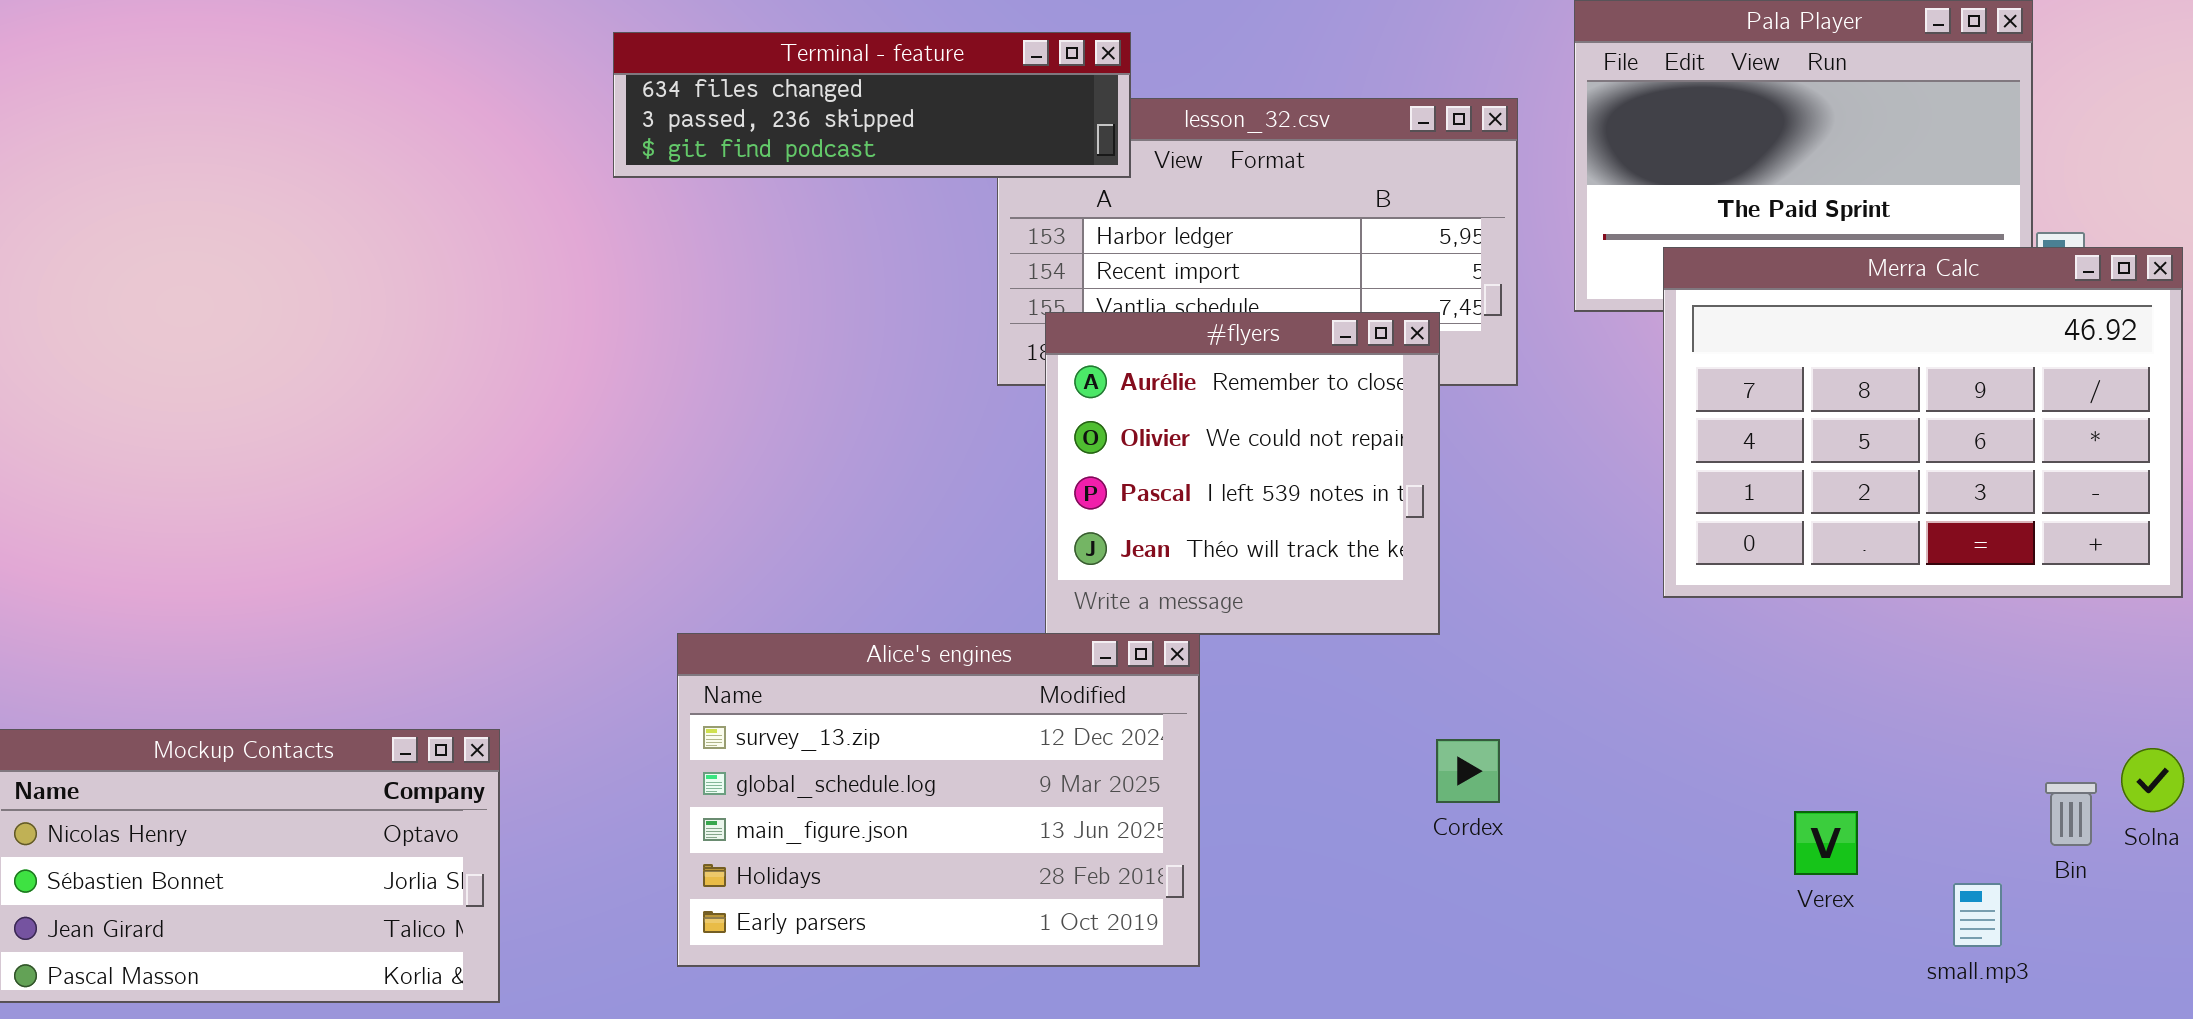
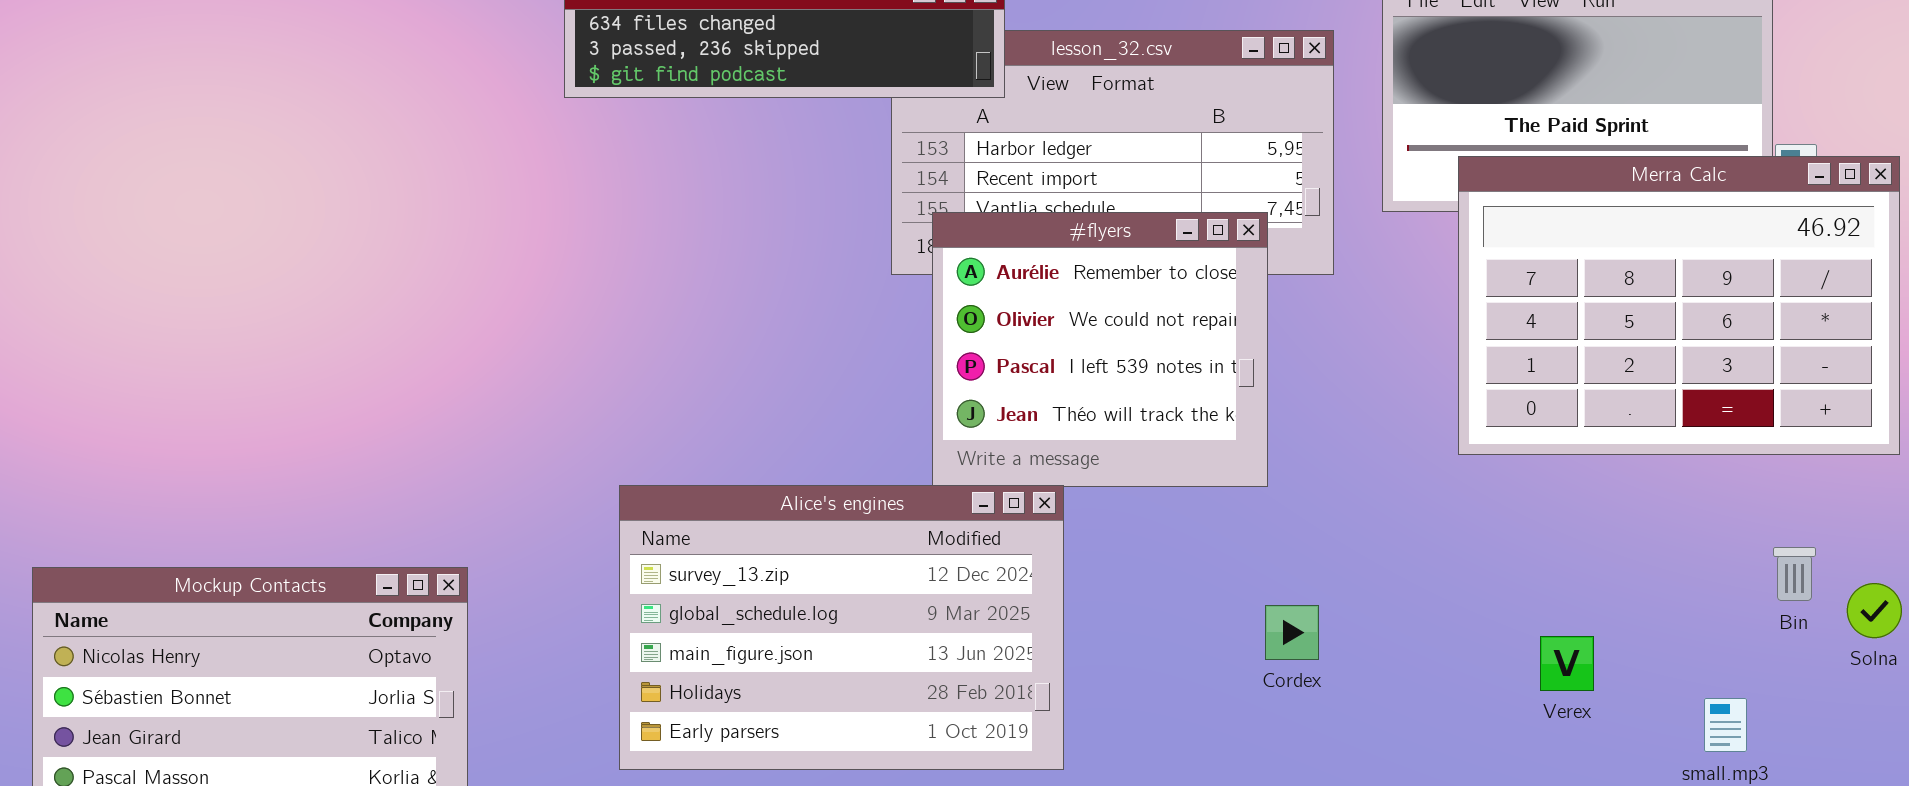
Cordex: [1436,739,1500,803] -> [1265,605,1319,660], moved
Bin: [2045,782,2097,846] -> [1773,547,1816,601], moved
Verex: [1794,811,1858,875] -> [1540,636,1594,691], moved

